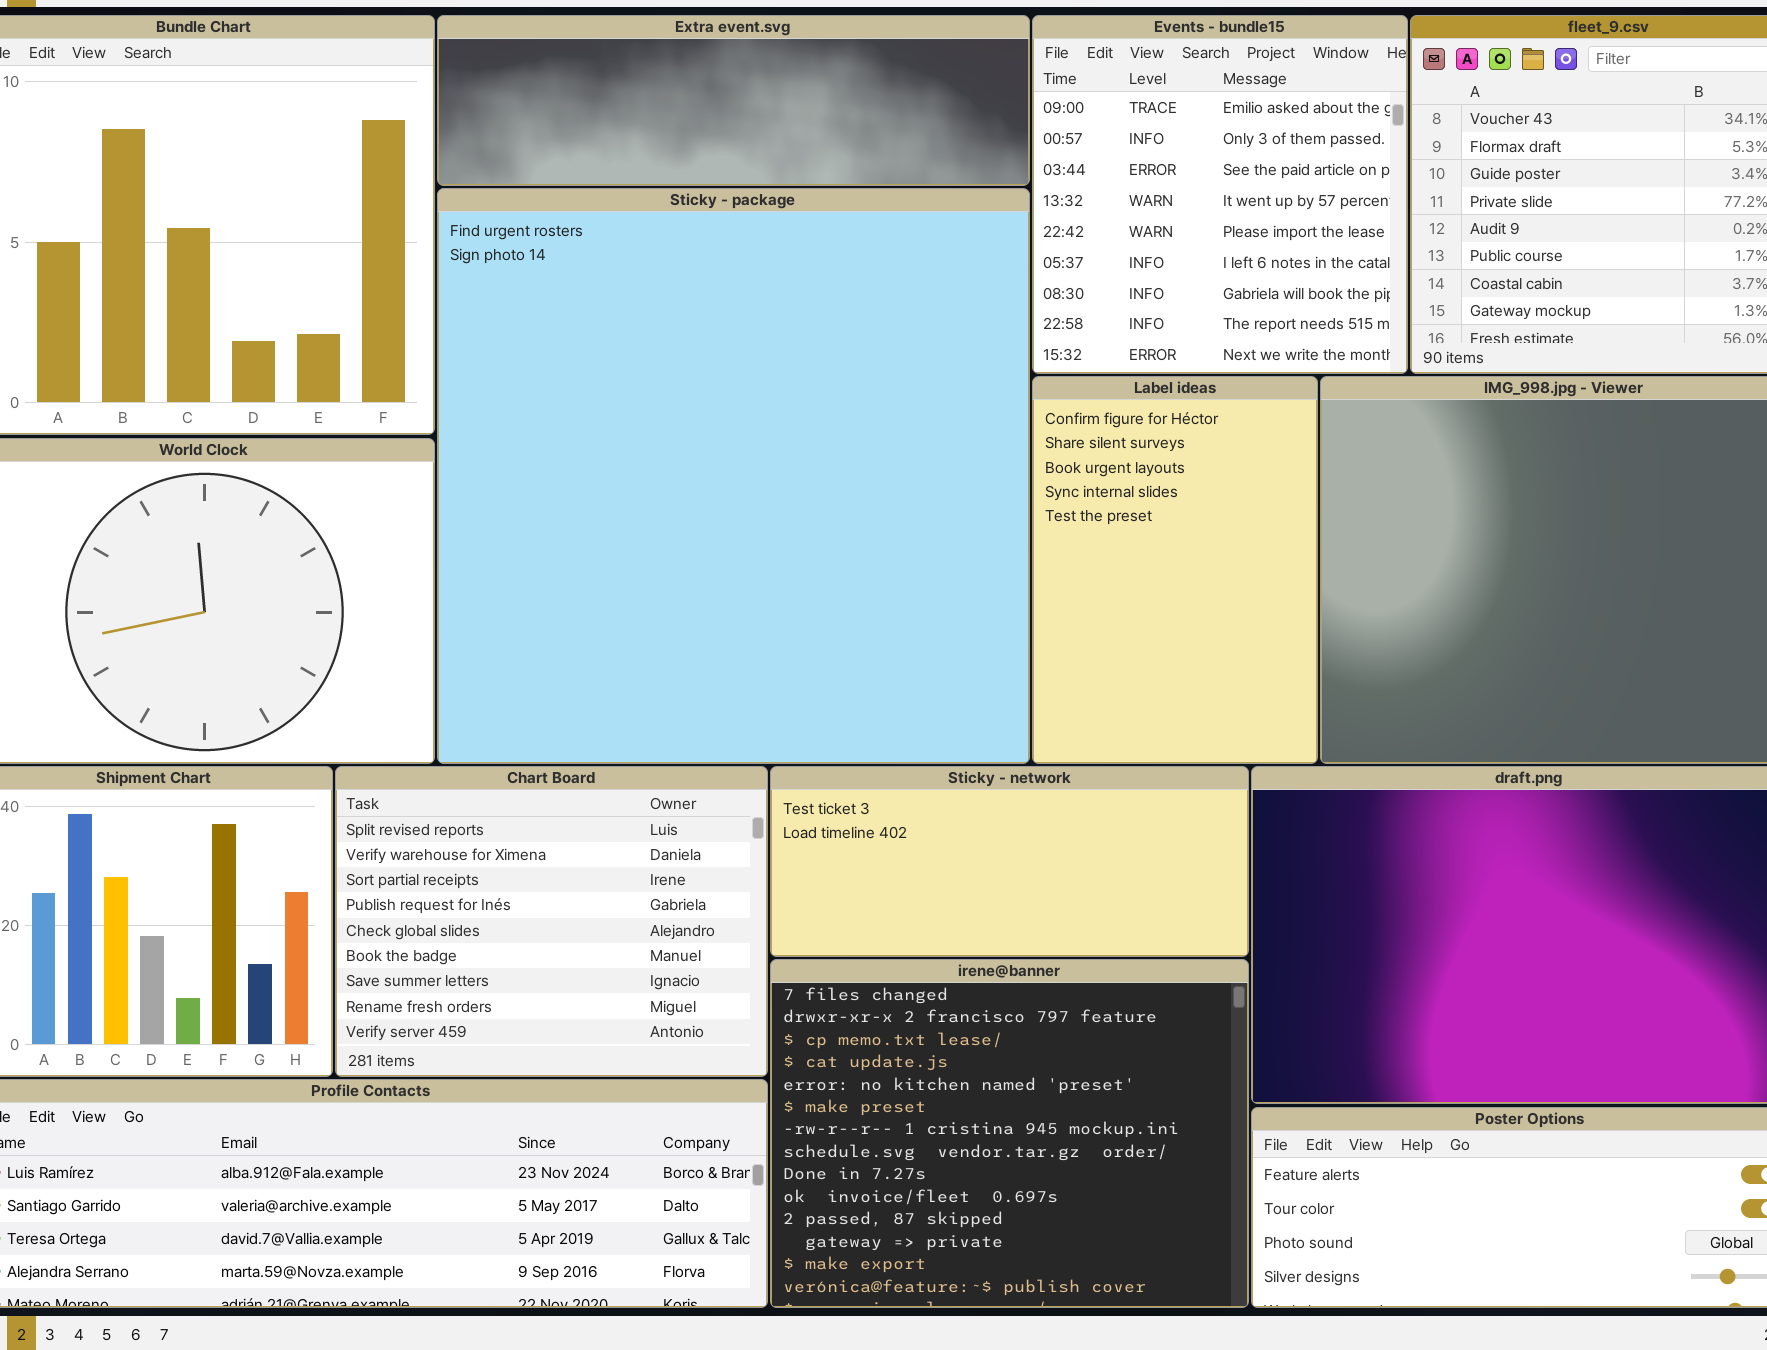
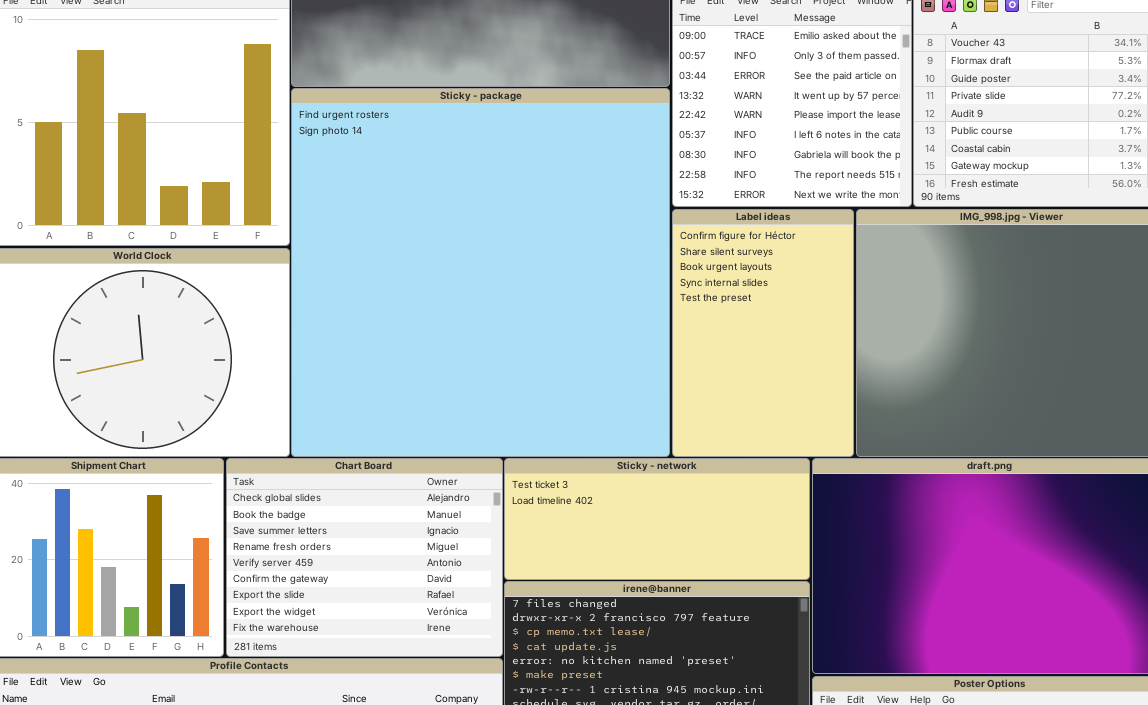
Chart Board: [335,766,768,1077] -> [226,458,503,657], scrolled down 4 rows

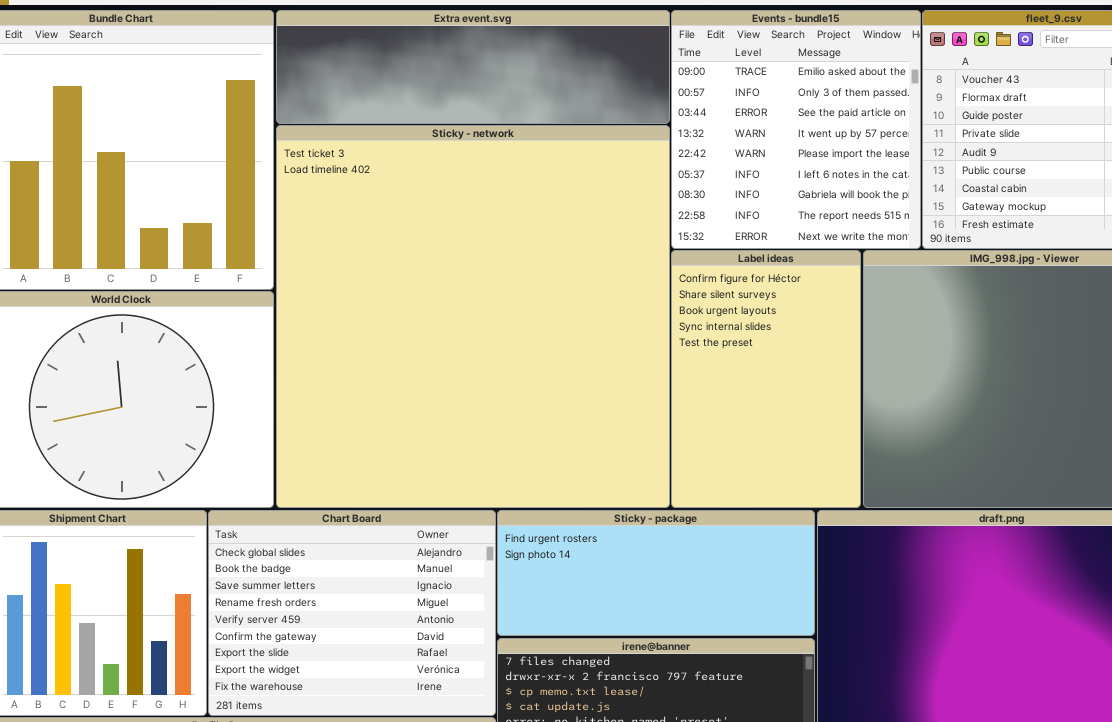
Sticky - package: [291,88,670,457] -> [497,510,815,636], moved, resized
Sticky - network: [504,458,810,580] -> [276,125,670,508], moved, resized

